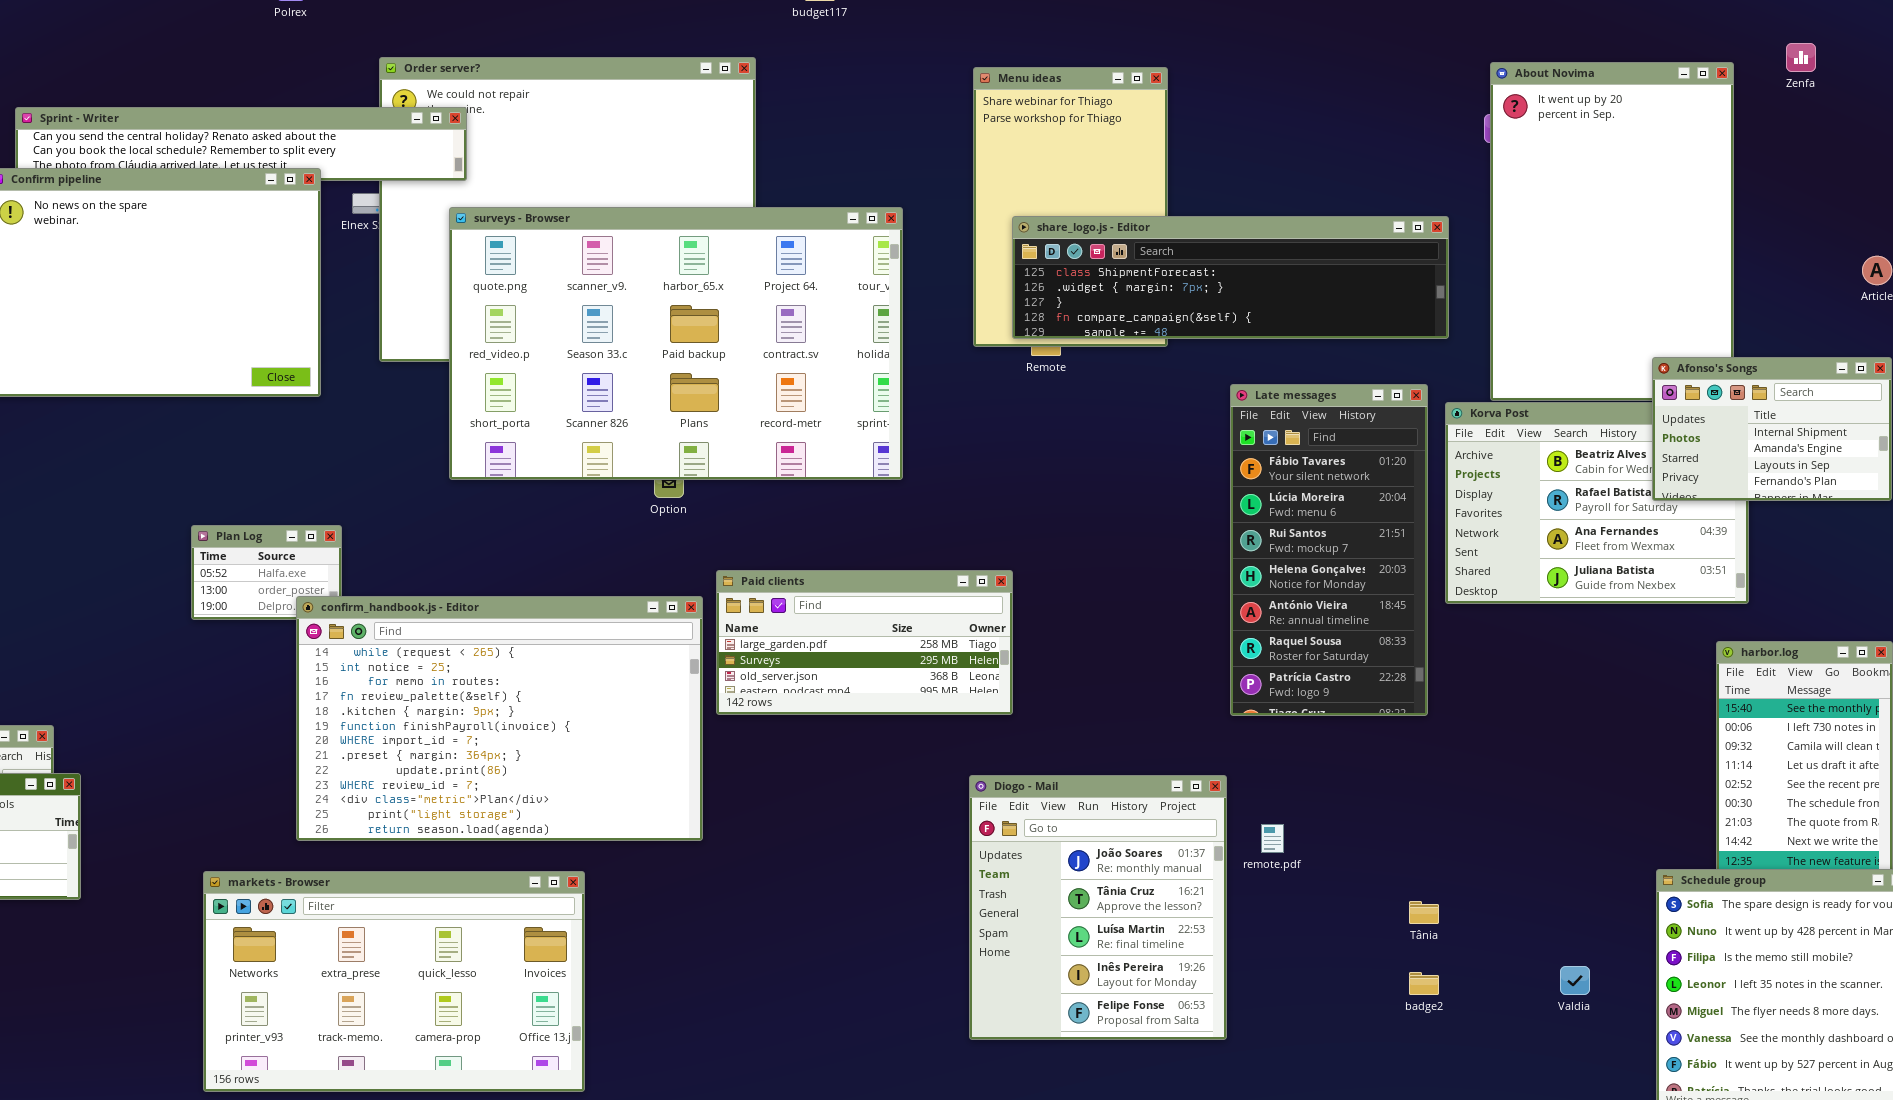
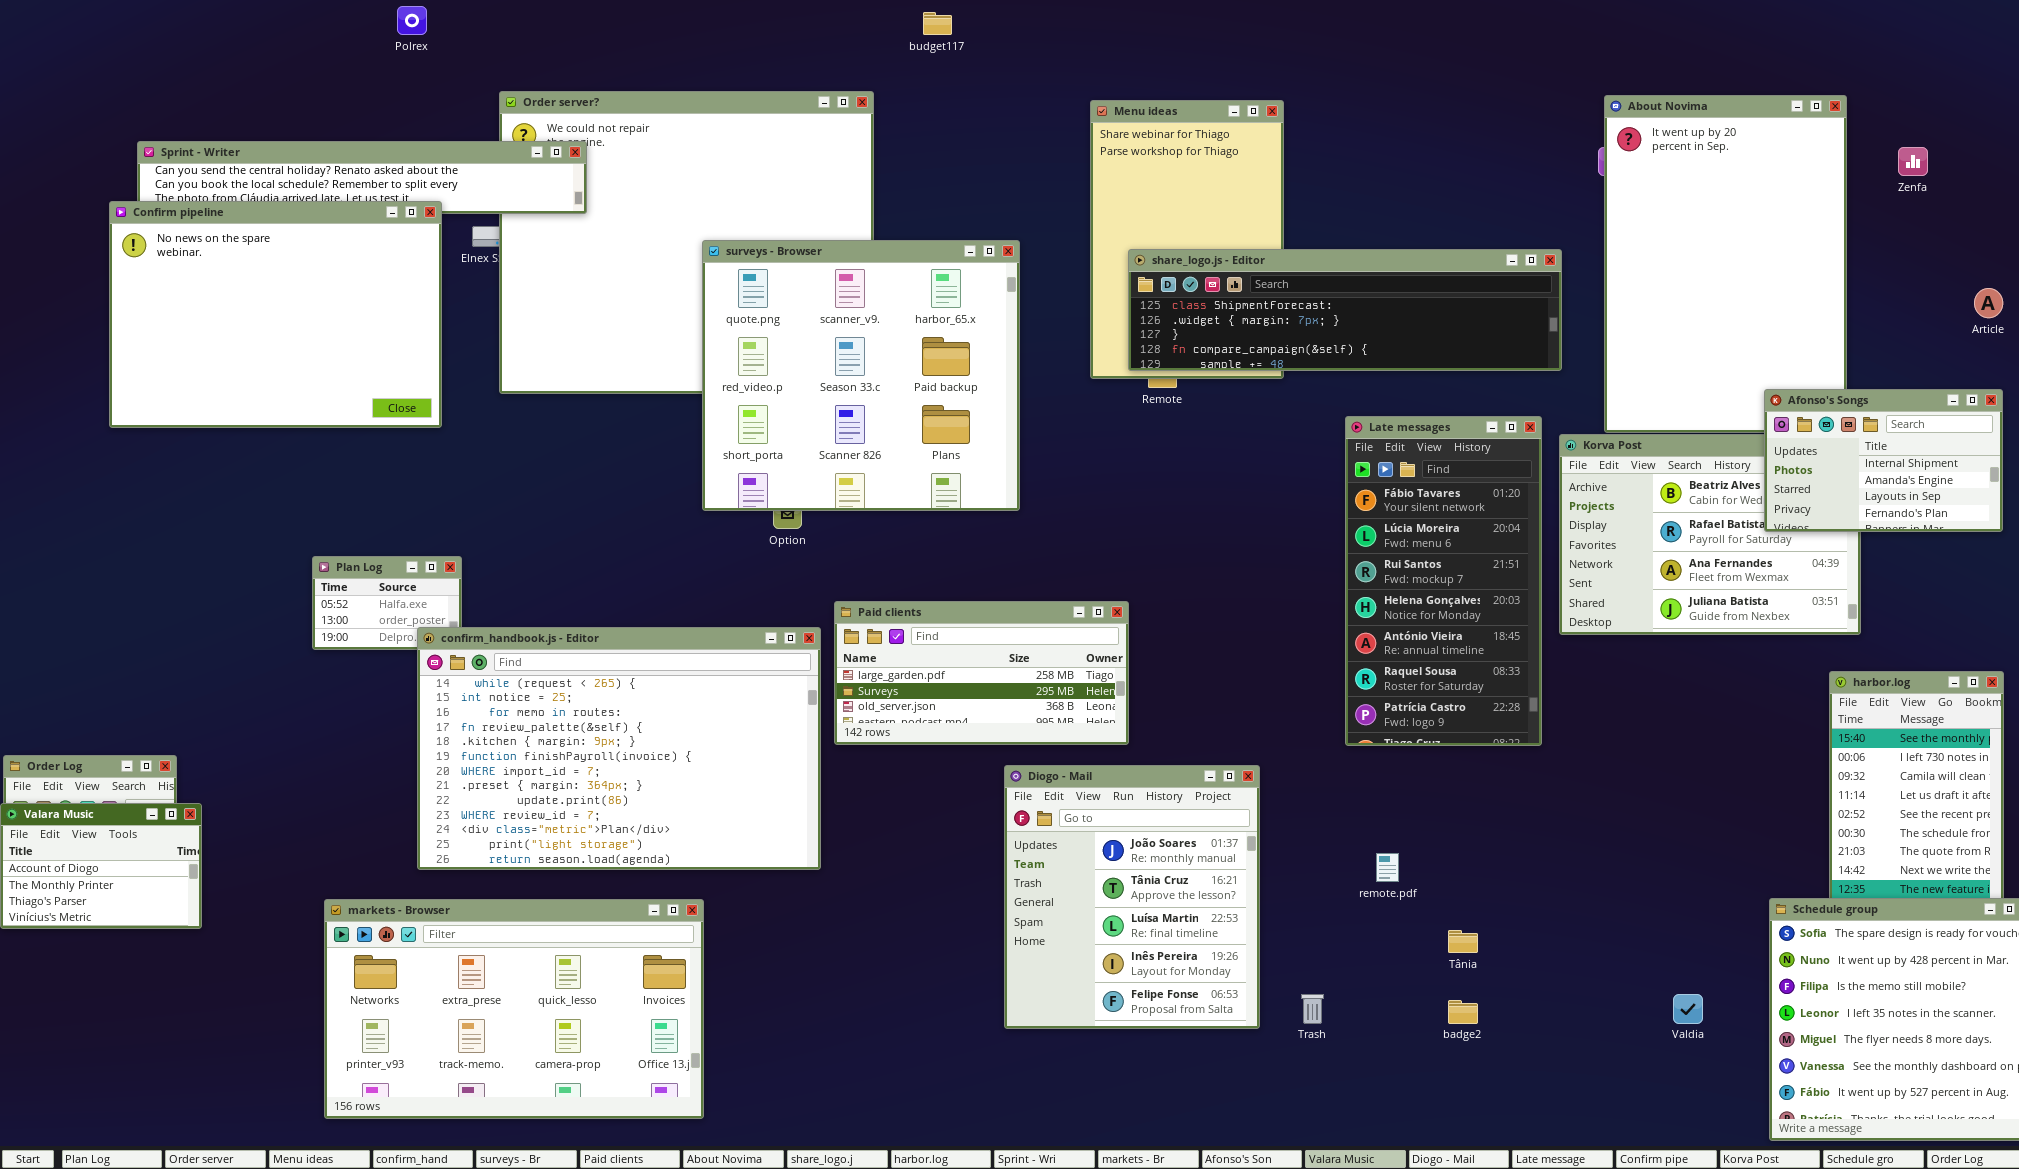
Zenfa: [1786,43,1816,72] -> [1898,147,1928,176], moved
surveys - Browser: [449,207,903,480] -> [702,240,1020,511], resized
Diogo - Mail: [969,775,1227,1040] -> [1004,765,1260,1029], moved
Tânia: [1409,901,1439,924] -> [1448,930,1478,953], moved
badge2: [1409,972,1439,995] -> [1448,1000,1478,1024], moved

